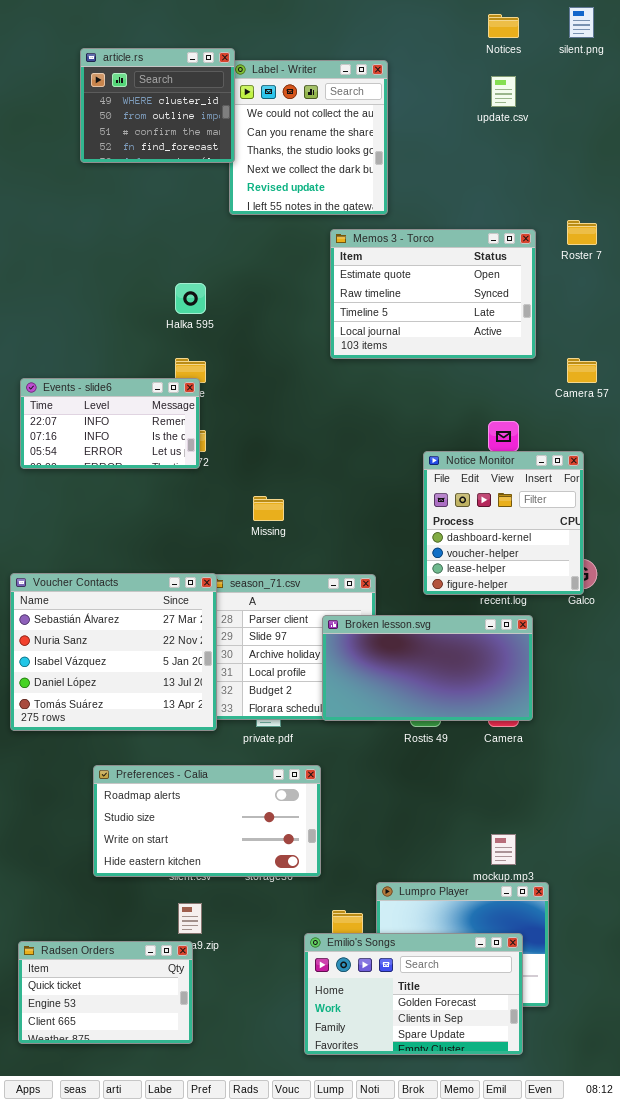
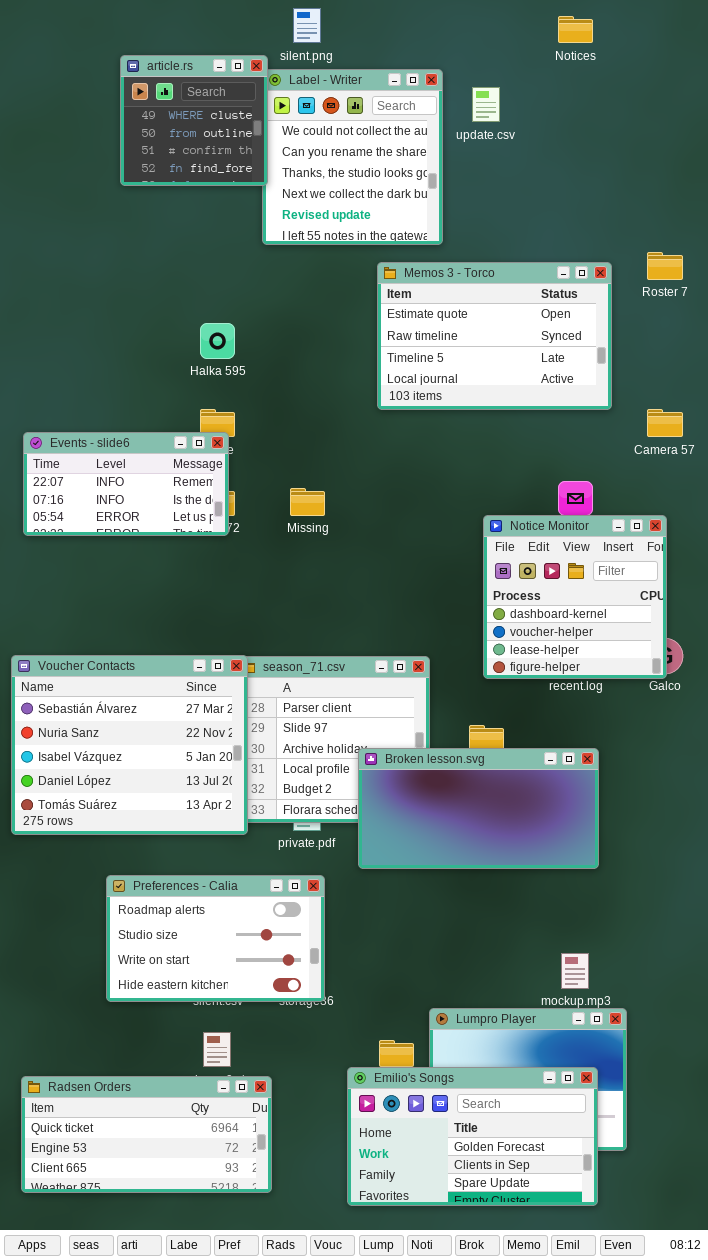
silent.png: [569,7,594,38] -> [293,8,321,43], moved
article.rs: [80,48,235,163] -> [120,55,268,186], resized
update.csv: [491,76,516,107] -> [472,87,500,122], moved
Missing: [253,496,284,521] -> [290,488,325,516], moved
Broken lesson.svg: [322,615,533,721] -> [358,748,599,869], moved
Preferences - Calia: [93,765,321,877] -> [106,875,325,1002], resized
Radsen Orders: [18,941,193,1044] -> [21,1076,272,1193], resized

